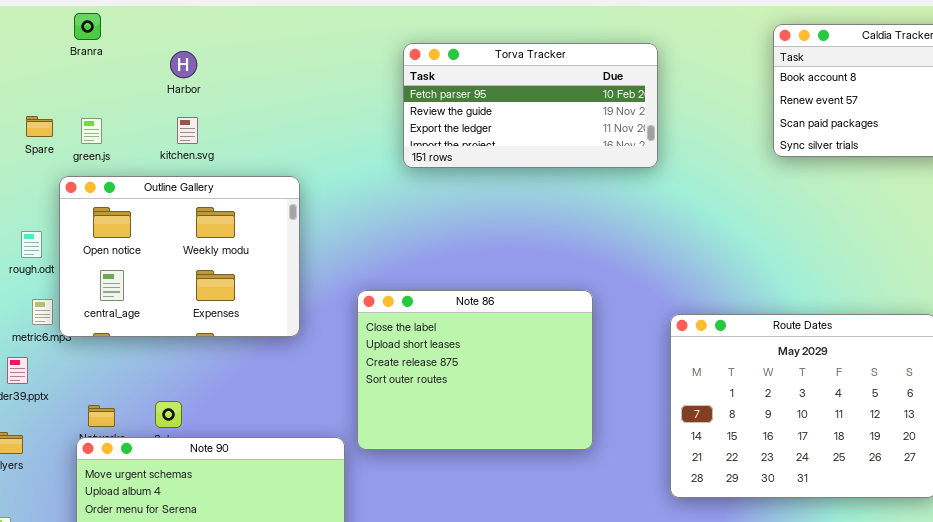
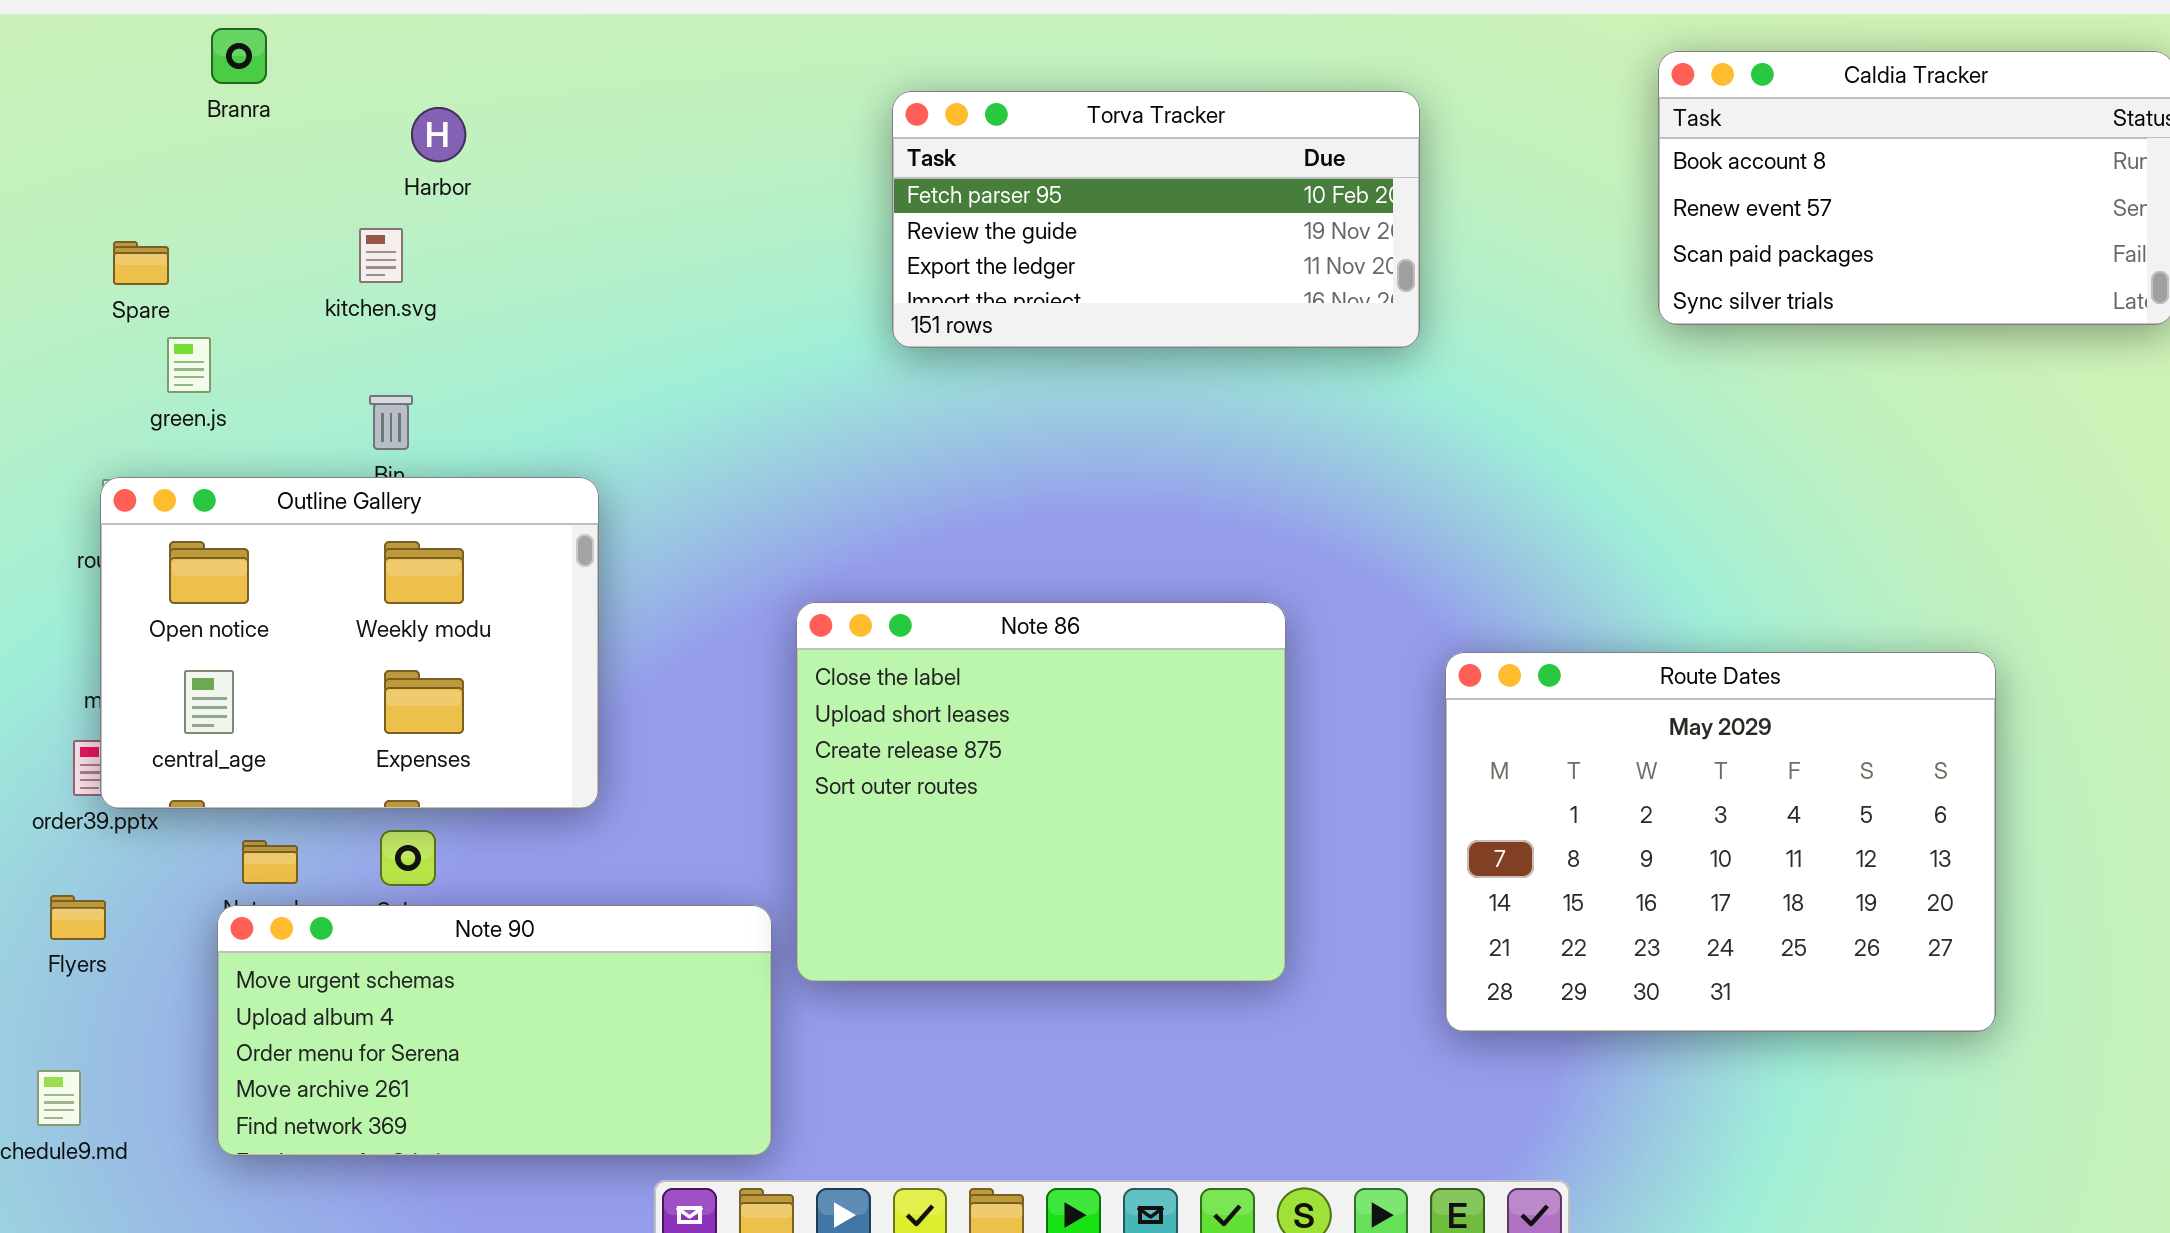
kitchen.svg: [177,117,198,144] -> [359,228,403,283], moved
green.js: [81,118,102,144] -> [167,337,211,393], moved
Outline Gallery: [59,176,300,337] -> [100,477,599,809], moved
Note 86: [357,290,593,450] -> [796,602,1286,982], resized

